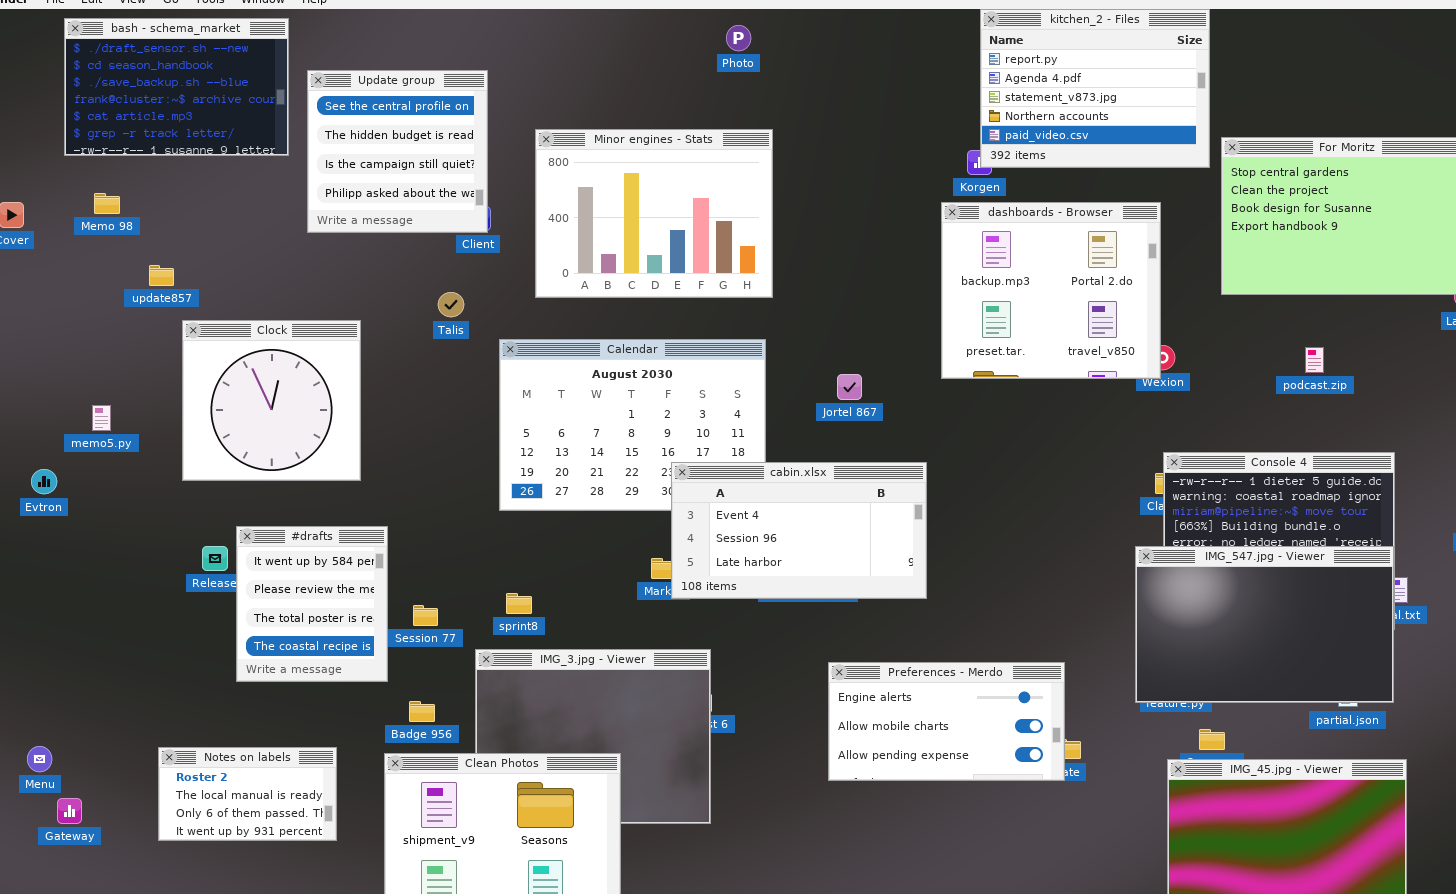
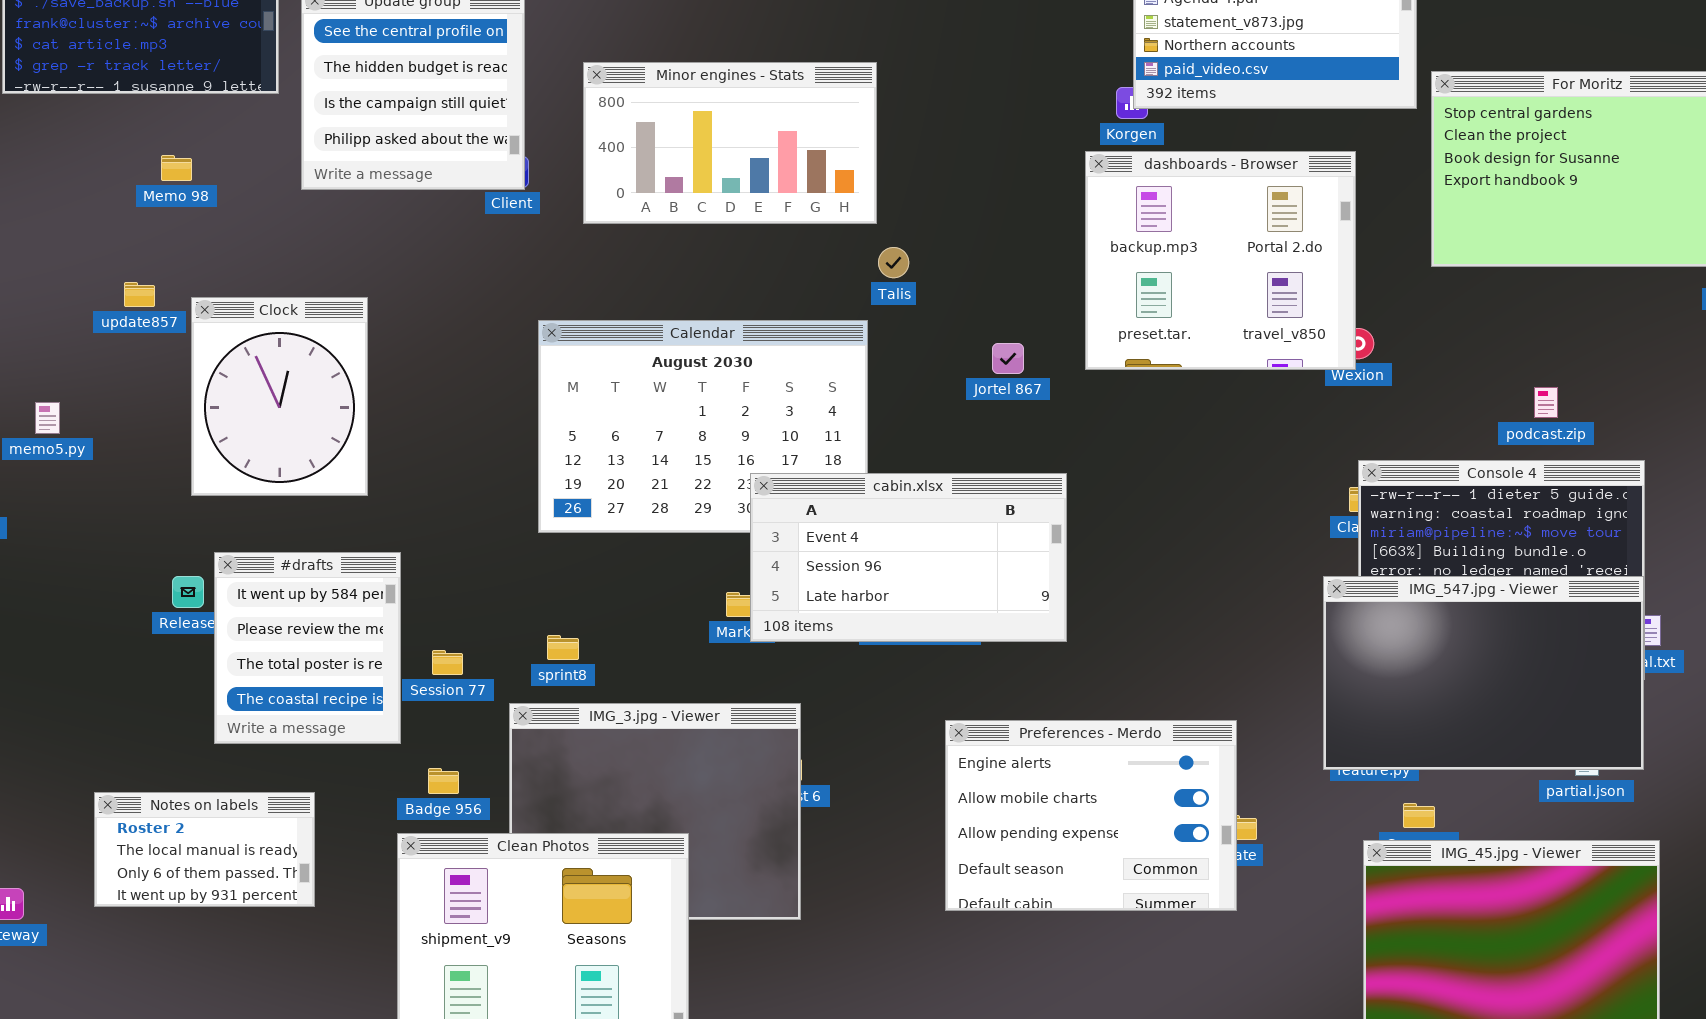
Minor engines - Stats: [535,129,773,298] -> [583,62,877,224], resized
Memo 98: [94,193,120,214] -> [161,155,192,181], moved
update857: [149,265,174,286] -> [124,282,155,307], moved
Talis: [438,292,464,317] -> [878,247,909,278], moved
Clock: [182,320,361,481] -> [191,297,368,496], resized
podcast.zip: [1305,347,1324,373] -> [1534,387,1558,418], moved
Jortel 867: [837,374,862,400] -> [992,343,1024,374], moved
Preferences - Merdo: [828,662,1065,781] -> [945,720,1237,911], resized
Notes on labels: [158,747,337,841] -> [94,792,315,907], moved

